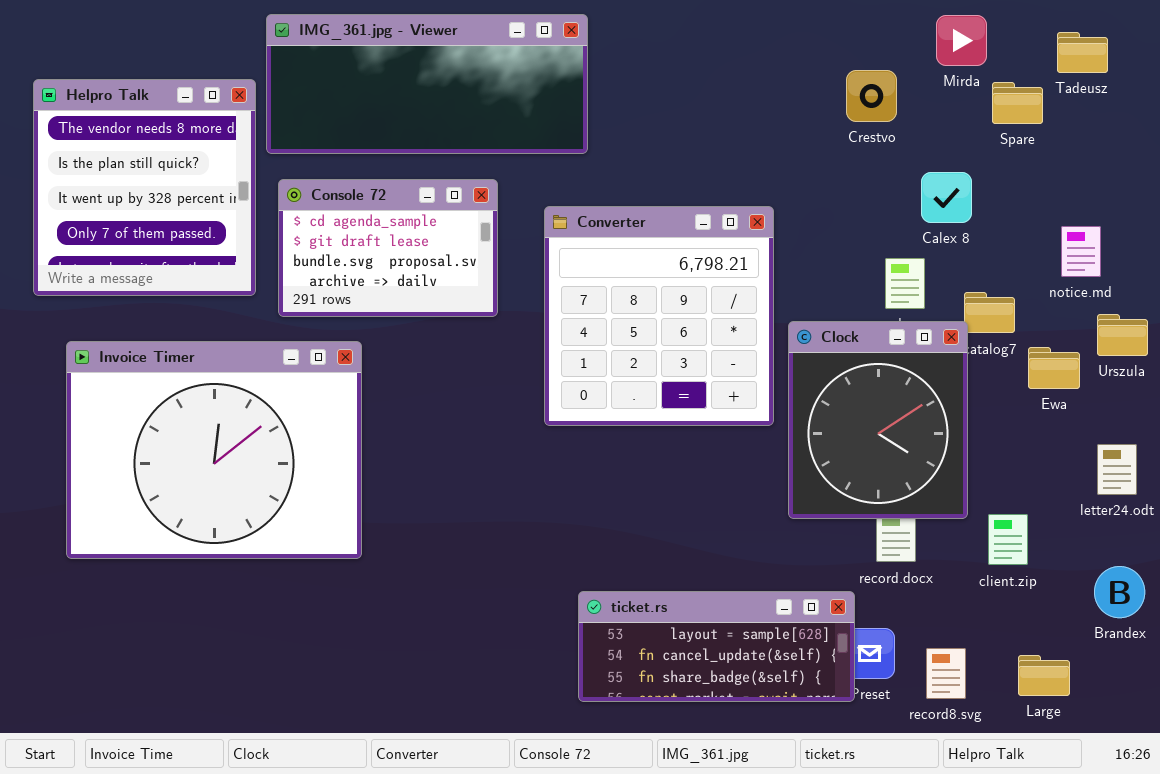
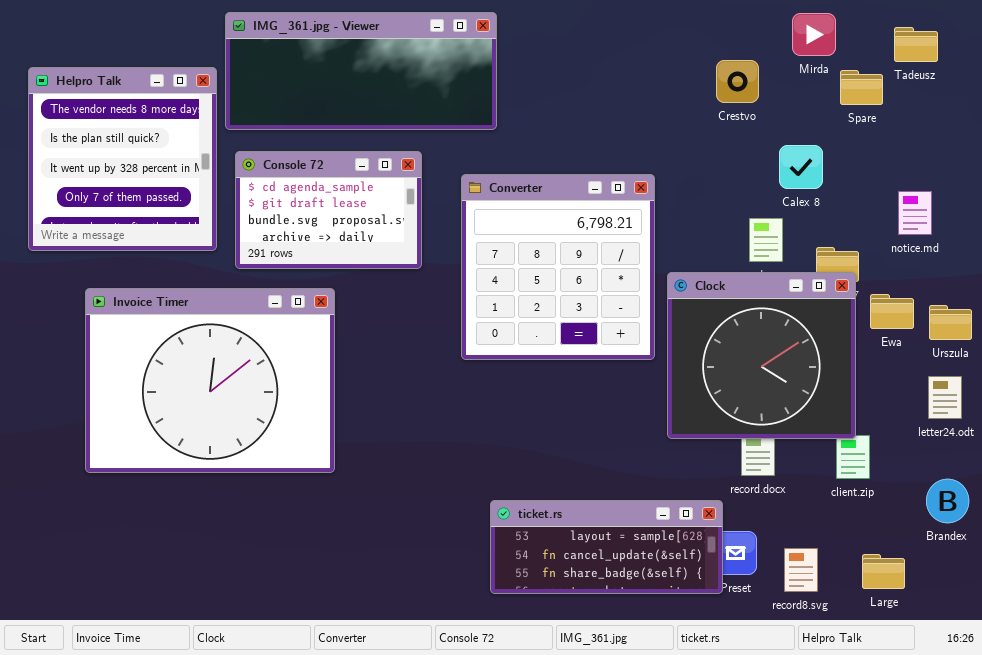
Urszula: [1097,314,1148,356] -> [929,305,972,340], moved
Clock: [788,321,968,519] -> [667,272,856,439], resized
Invoice Timer: [66,341,362,559] -> [85,288,335,473], moved

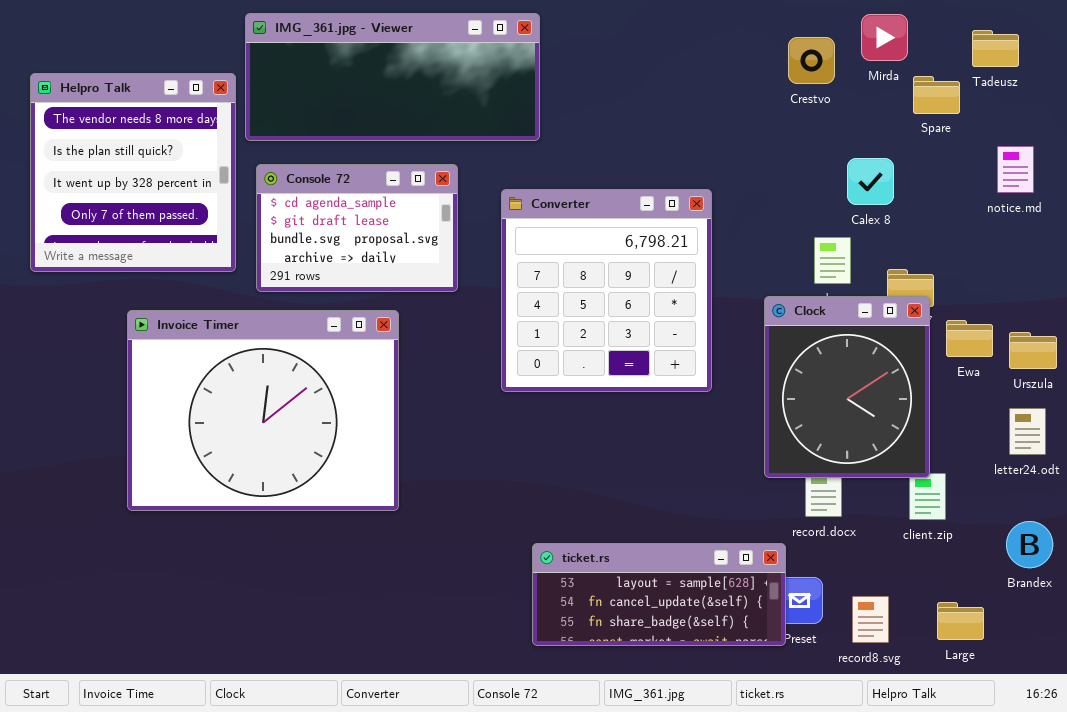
Crestvo: [716,60,759,103] -> [788,37,835,84], moved
notice.md: [898,191,932,235] -> [997,146,1034,193], moved
Clock: [667,272,856,439] -> [764,296,930,478], resized
Invoice Timer: [85,288,335,473] -> [127,310,399,511], moved

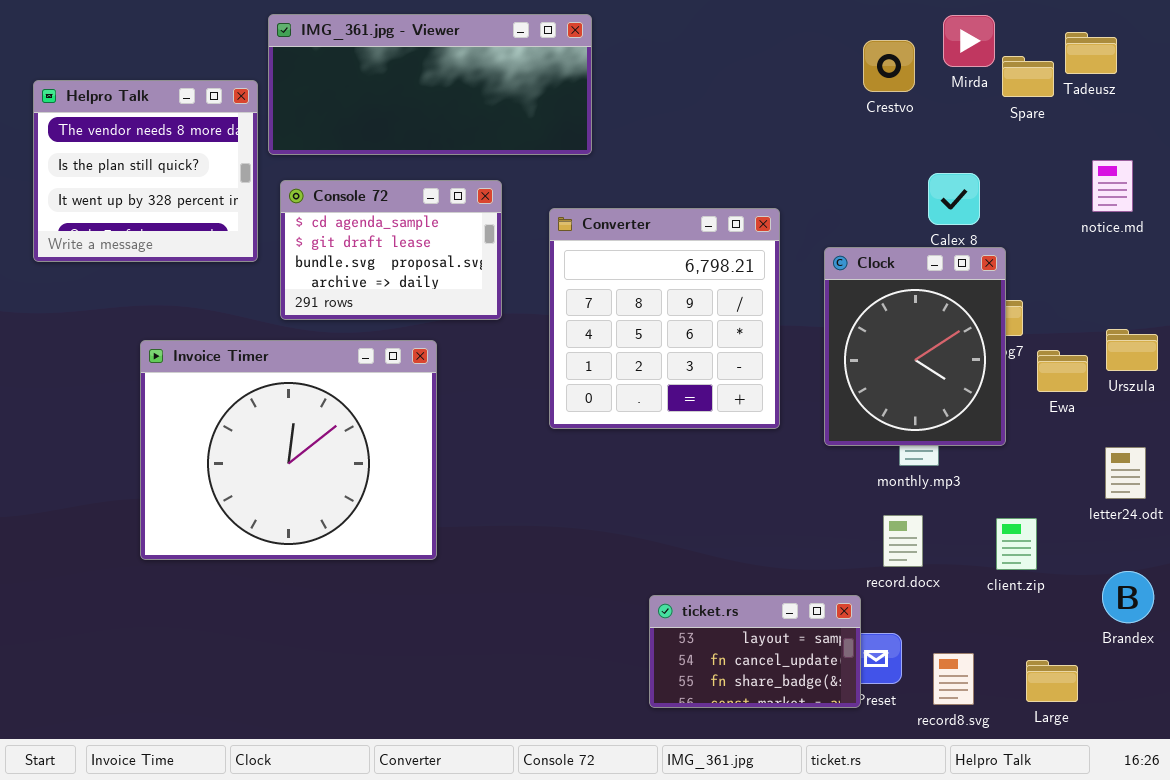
Helpro Talk: [30,73,236,272] -> [33,80,258,262], resized
Spare: [913,76,960,114] -> [1002,56,1054,97], moved
Clock: [764,296,930,478] -> [824,247,1006,446], moved
Urszula: [1009,332,1057,369] -> [1106,329,1158,371], moved
ticket.rs: [532,543,786,646] -> [649,595,861,708], resized

